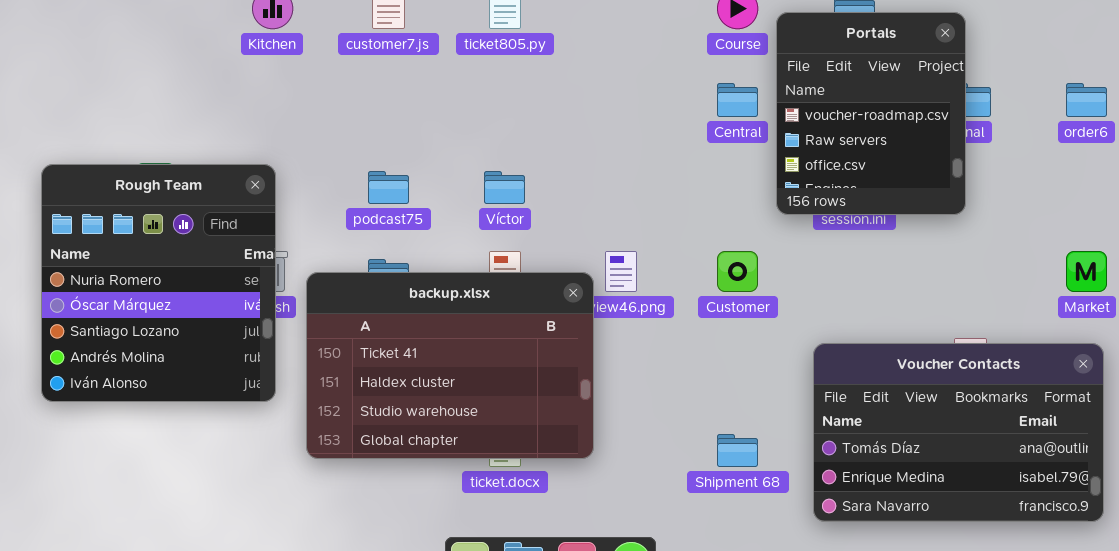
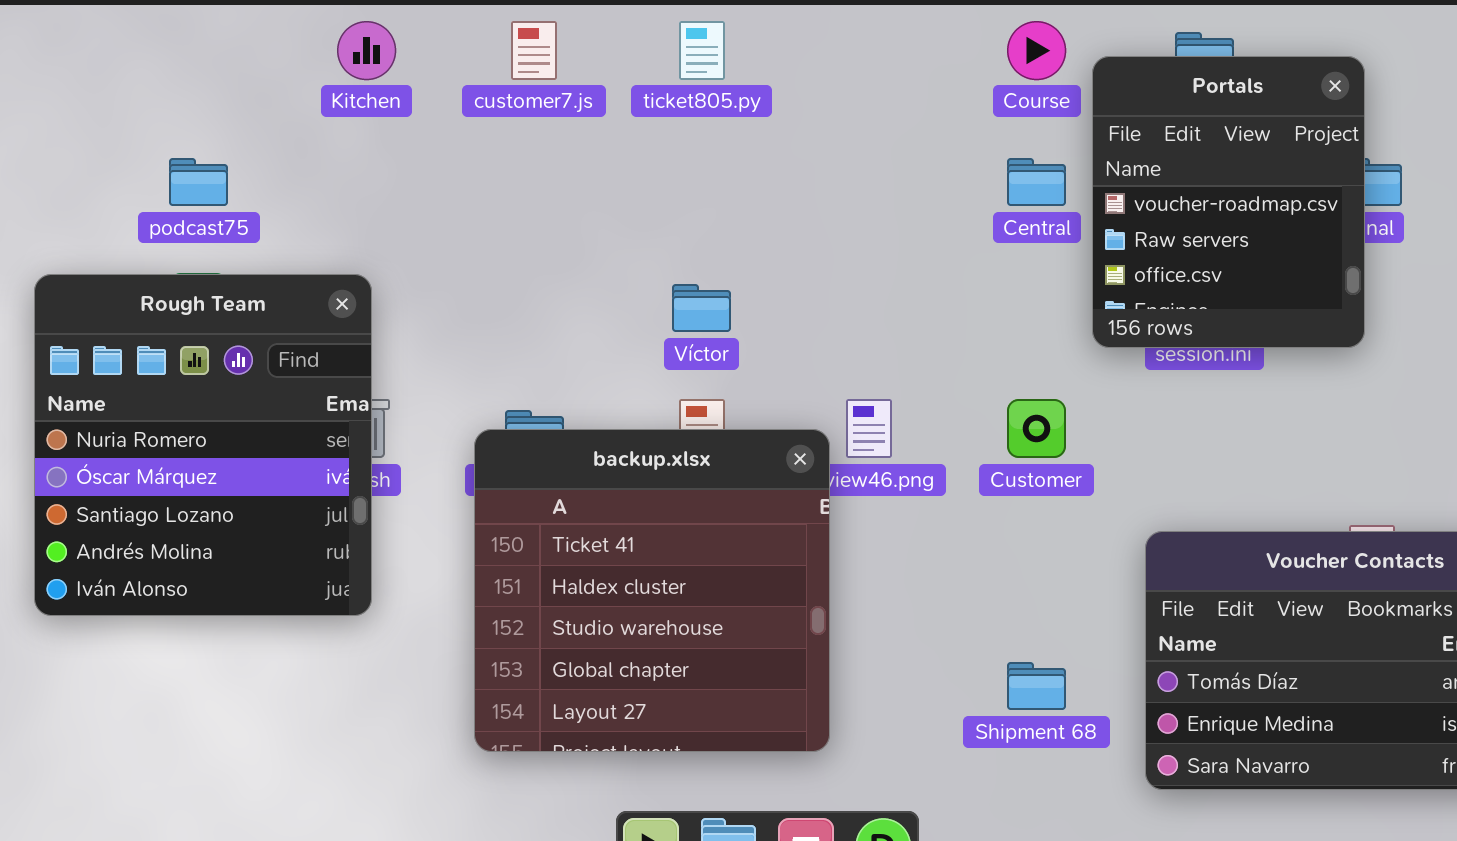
podcast75: [368,171,409,204] -> [169,158,228,206], moved
backup.xlsx: [306,272,594,459] -> [474,429,830,752], resized

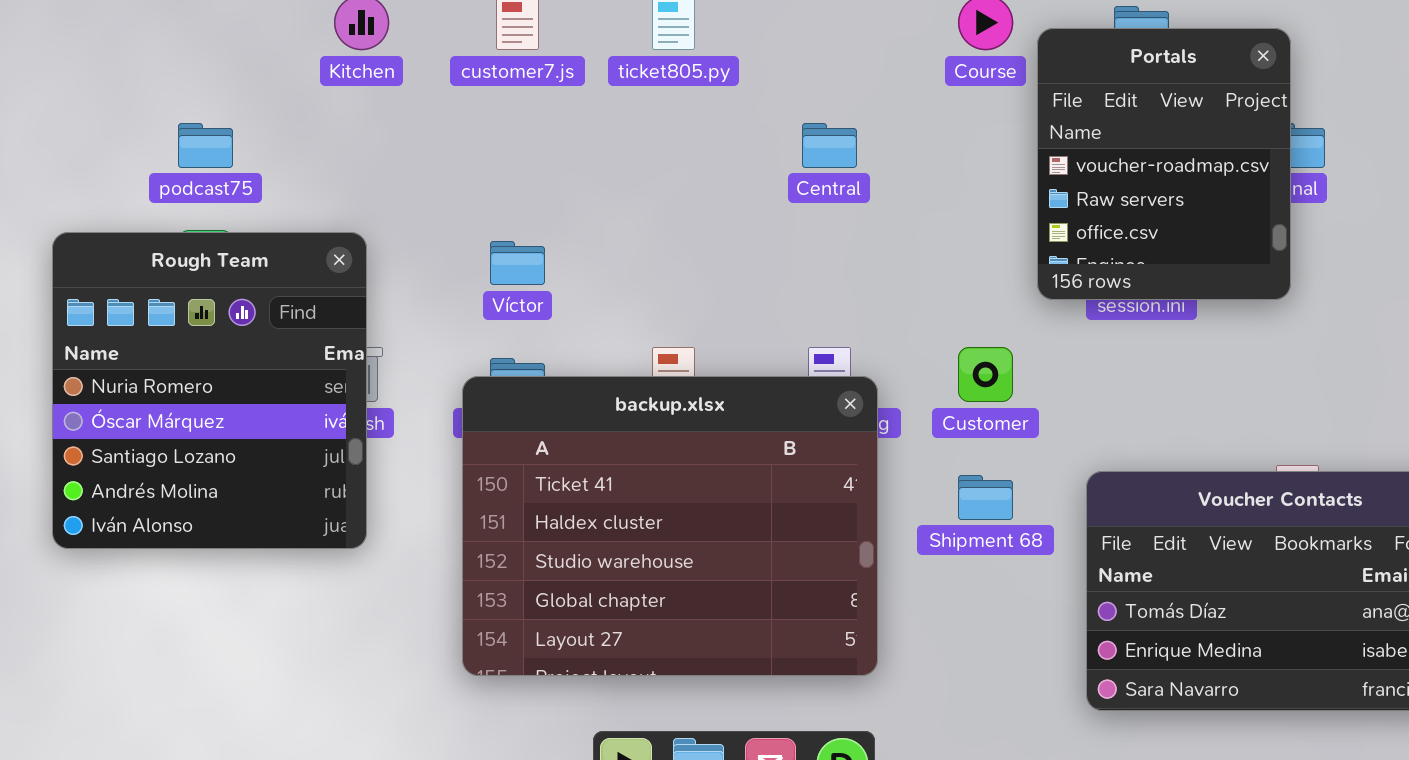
Central: [1007,158,1066,206] -> [802,123,857,168], moved
Víctor: [672,284,731,332] -> [490,241,545,285], moved
backup.xlsx: [474,429,830,752] -> [462,376,878,676], resized
Shipment 68: [1007,662,1066,710] -> [958,475,1013,520], moved

